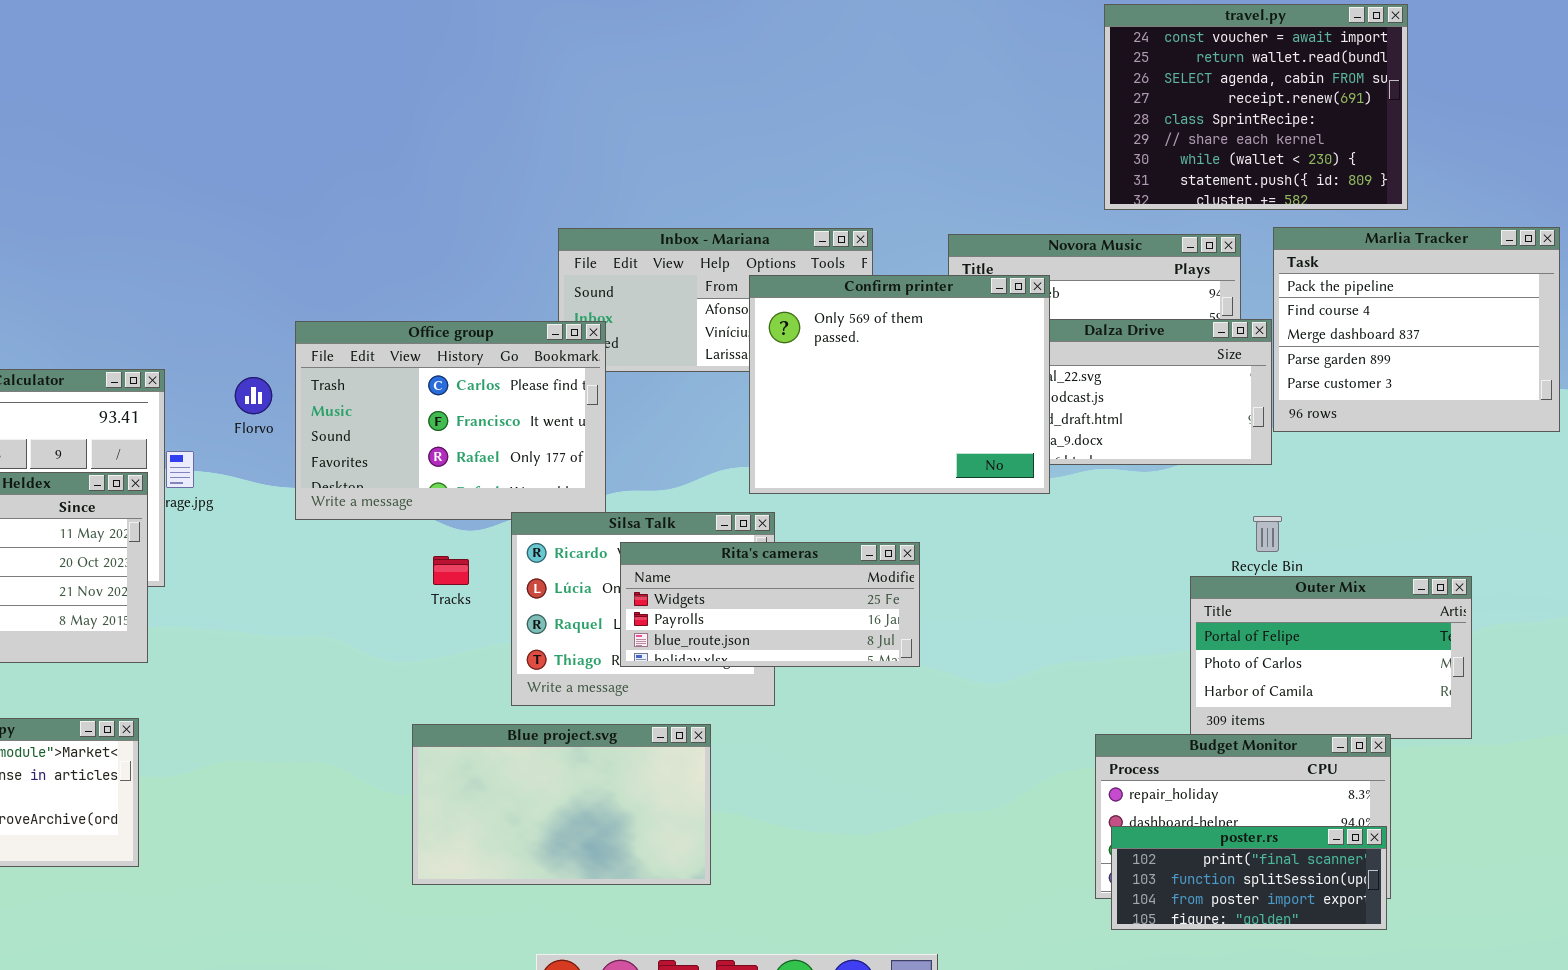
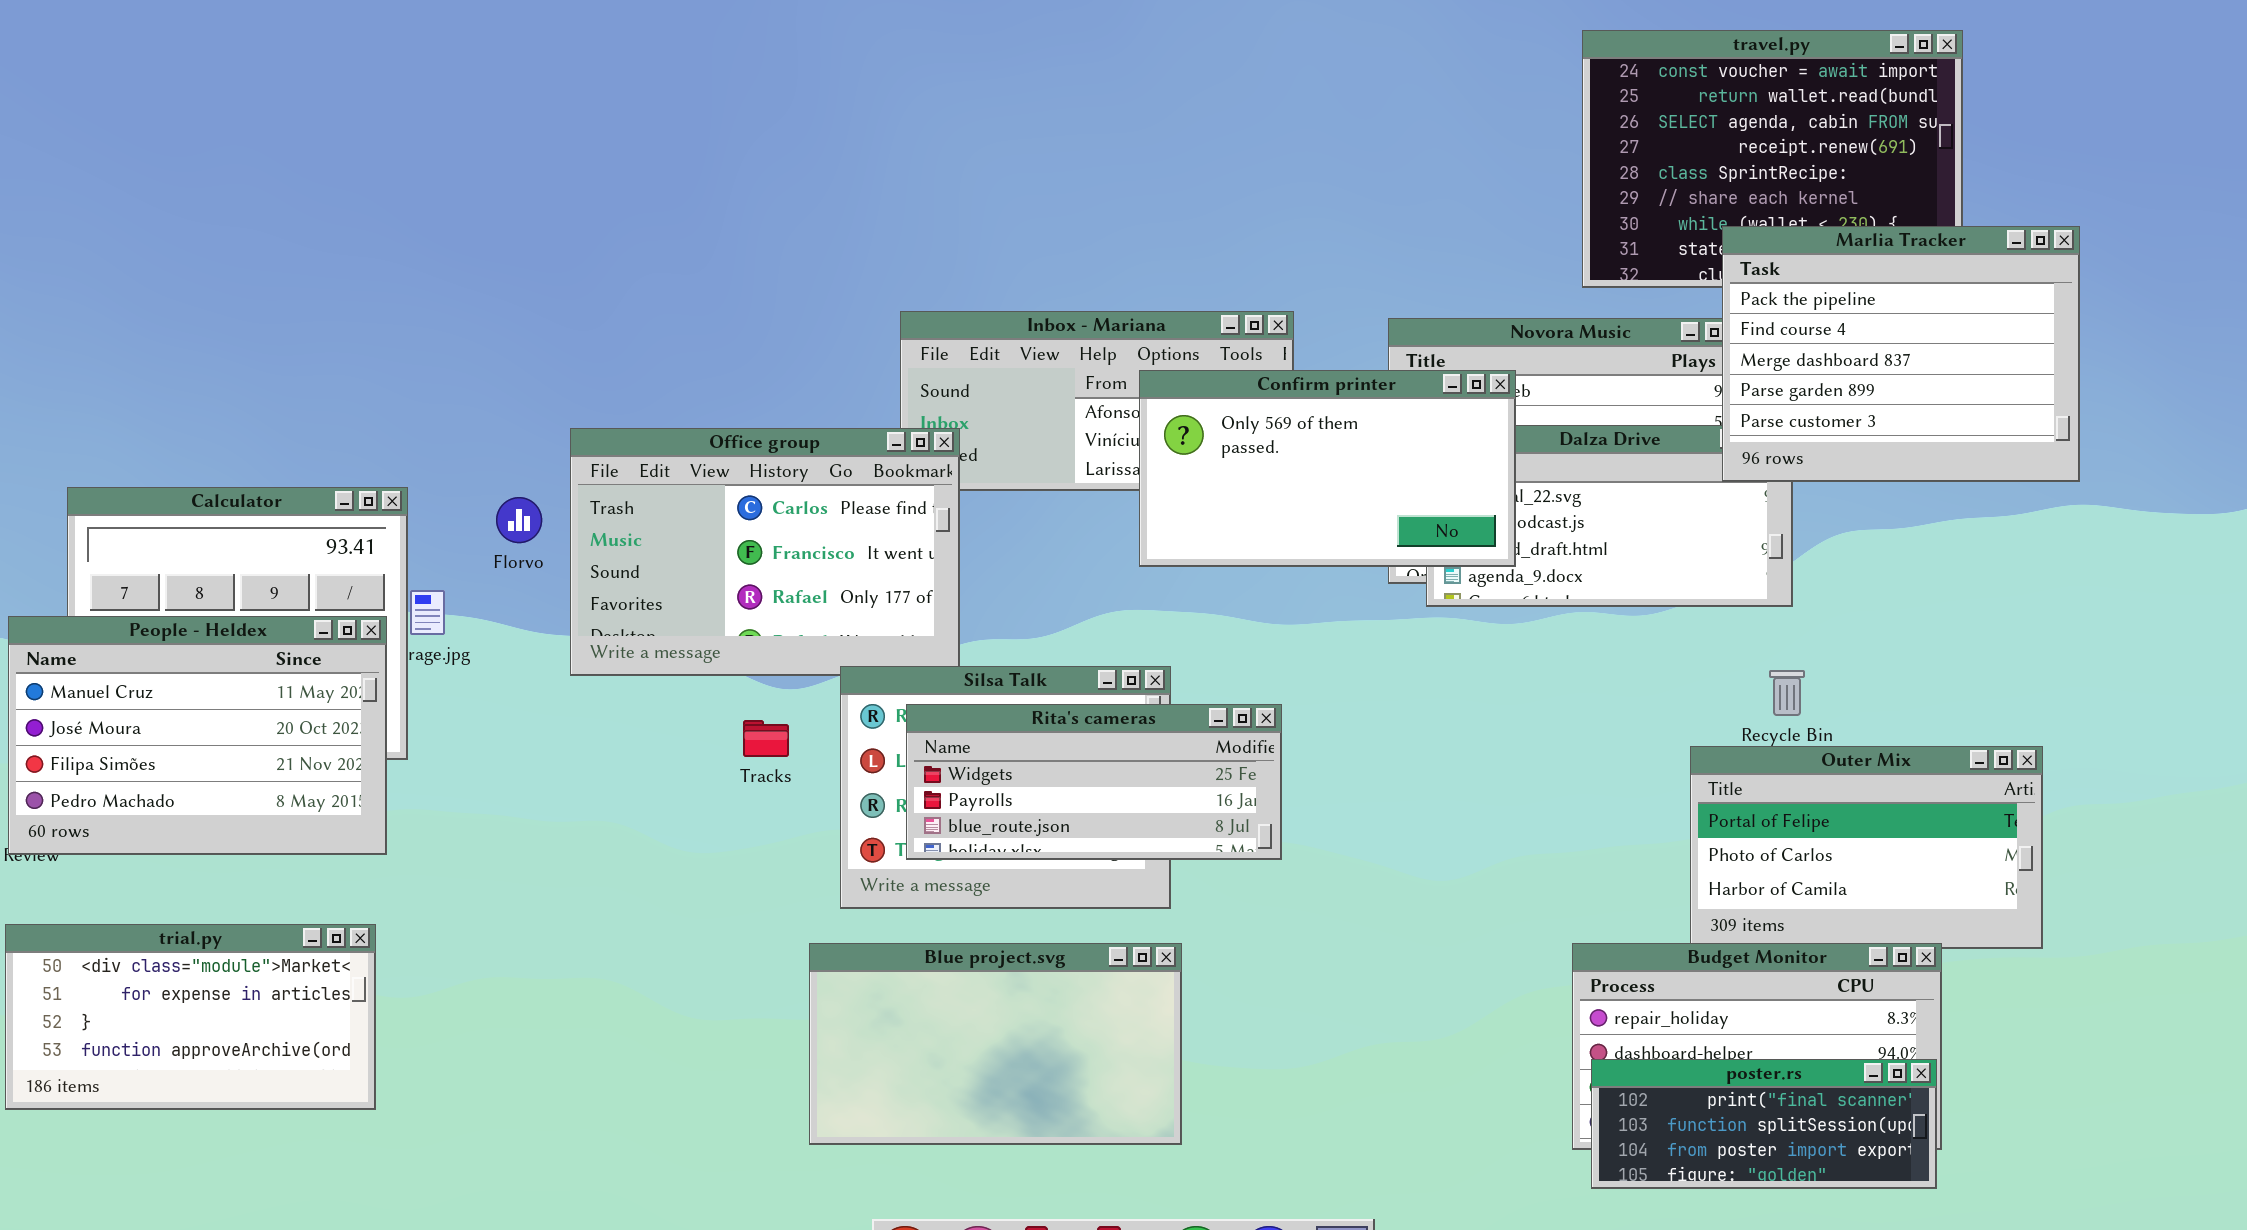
Marlia Tracker: [1273,227,1560,432] -> [1722,226,2080,482], moved
Confirm printer: [749,275,1050,494] -> [1139,370,1516,567], resized
Rita's cameras: [620,542,920,667] -> [906,704,1282,860], moved
Blue project.svg: [412,724,711,885] -> [809,943,1182,1145], moved

